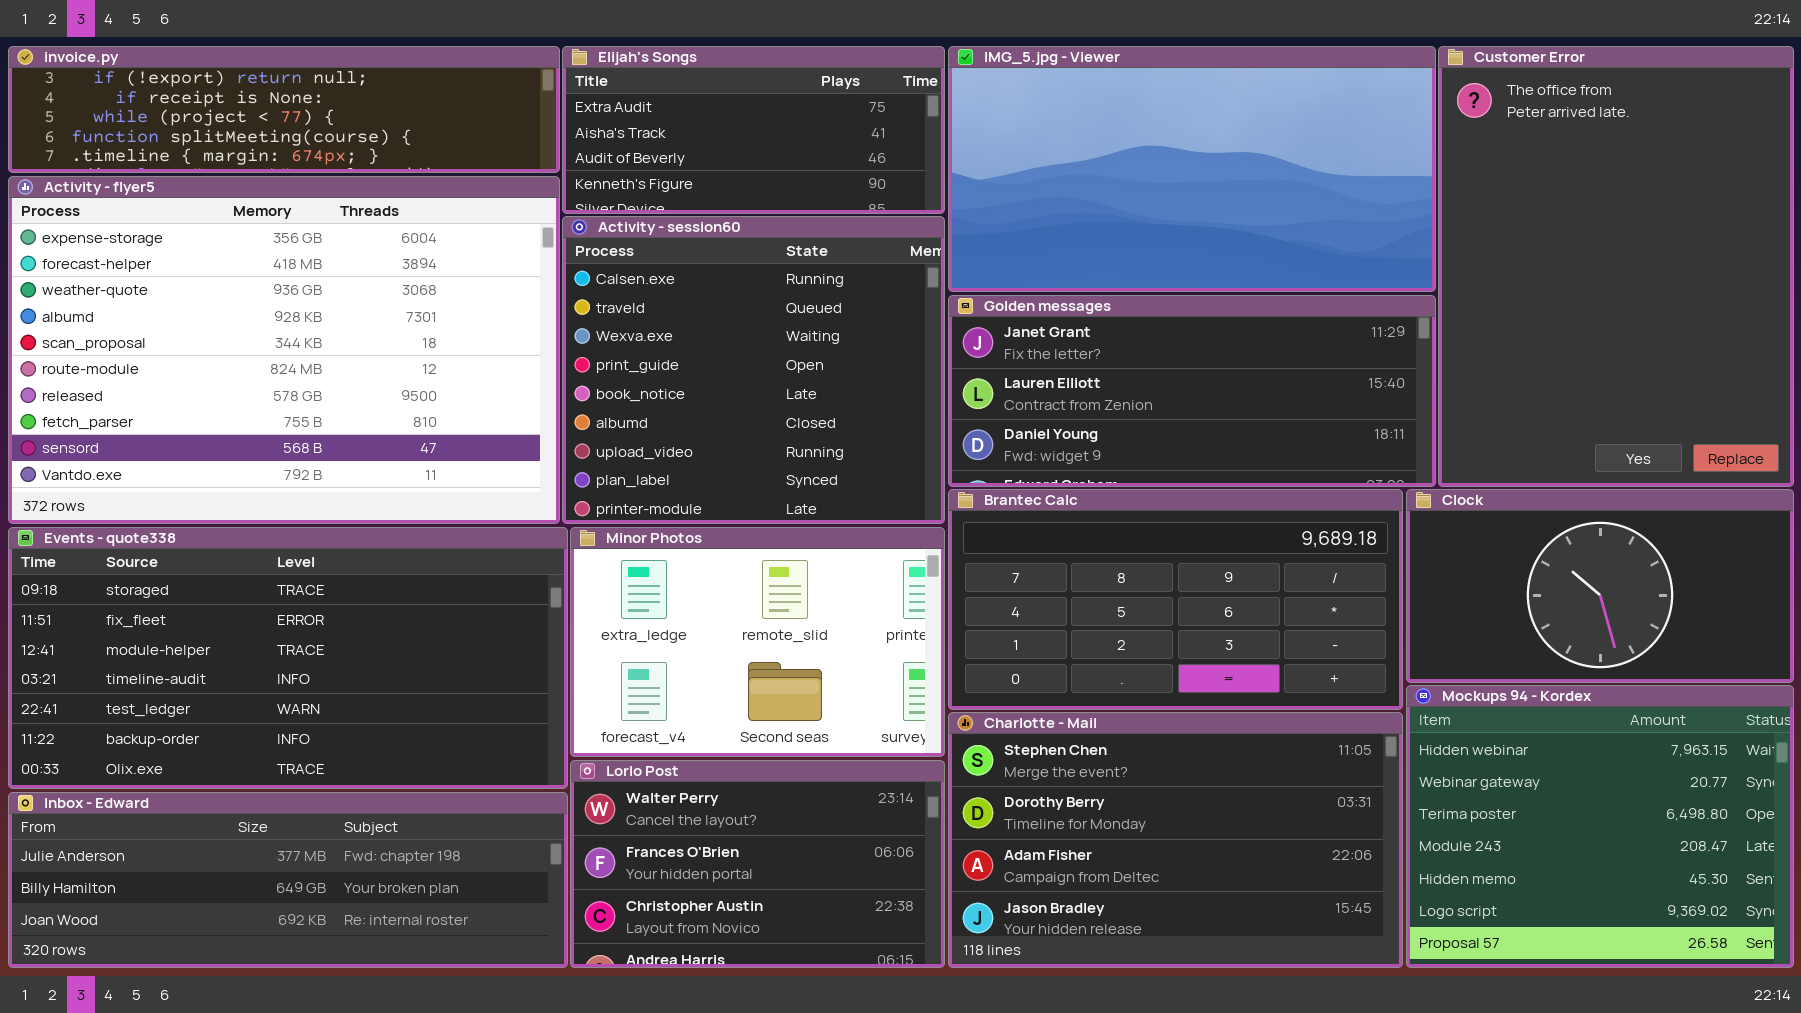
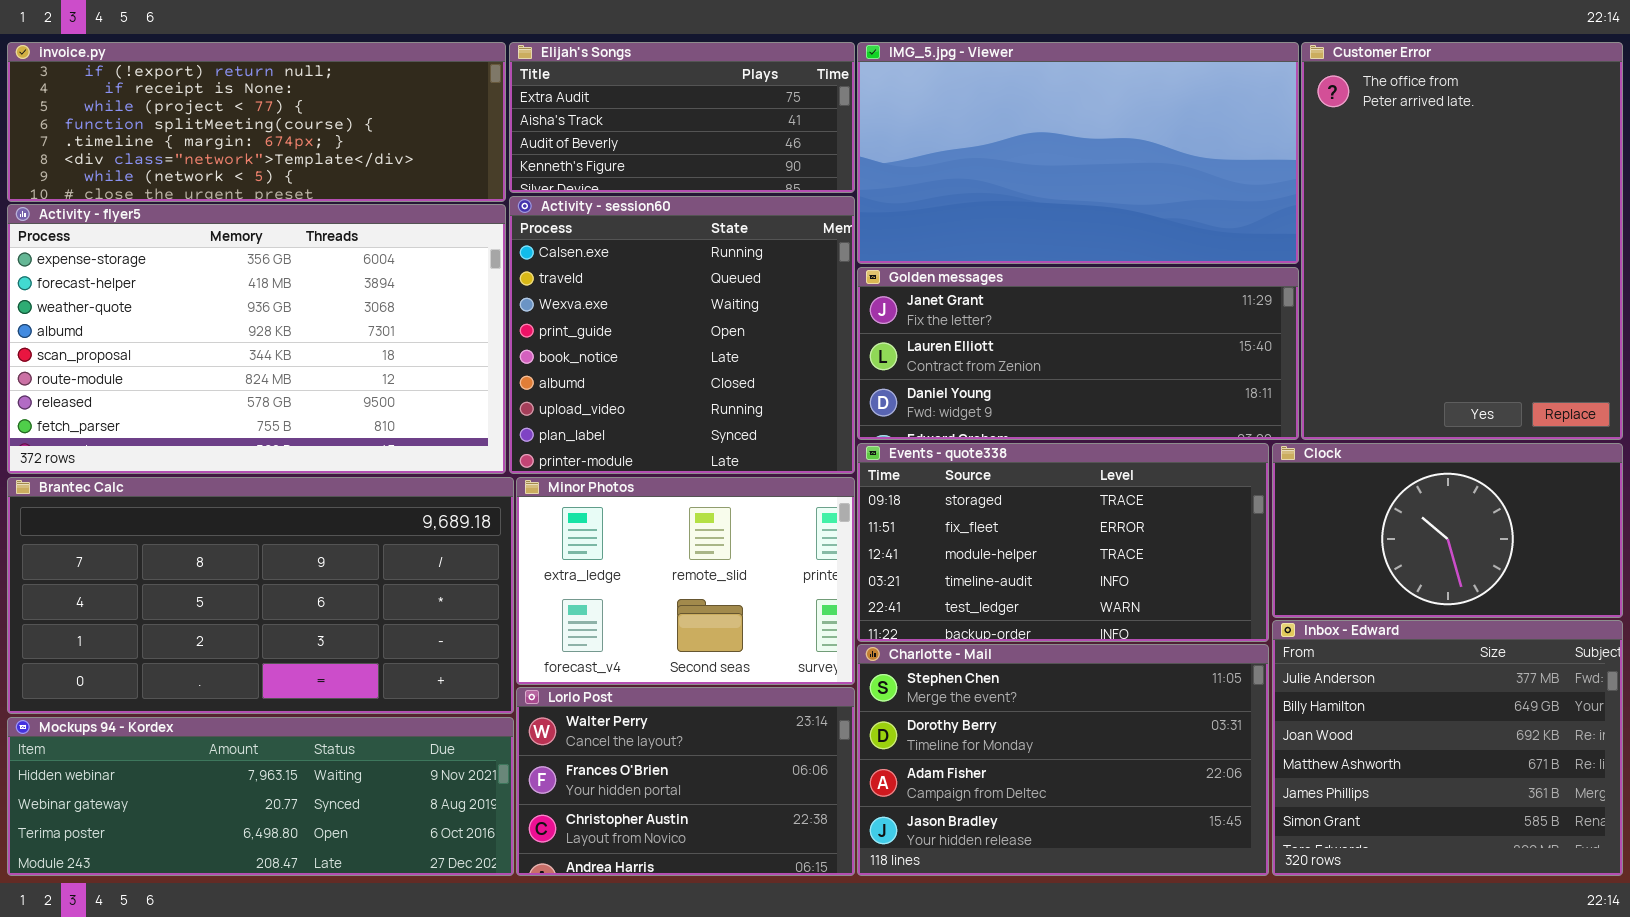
invoice.py: [8,46,560,173] -> [7,42,506,202], resized
Activity - flyer5: [8,176,560,524] -> [7,204,506,474], resized
Brantec Calc: [948,489,1403,710] -> [7,477,514,714], moved, resized
Events - quote338: [8,527,568,789] -> [857,443,1269,642], moved, resized
Mockups 94 - Kordex: [1406,685,1794,968] -> [7,717,514,876], moved, resized
Inbox - Edward: [8,792,568,968] -> [1272,620,1623,876], moved, resized

